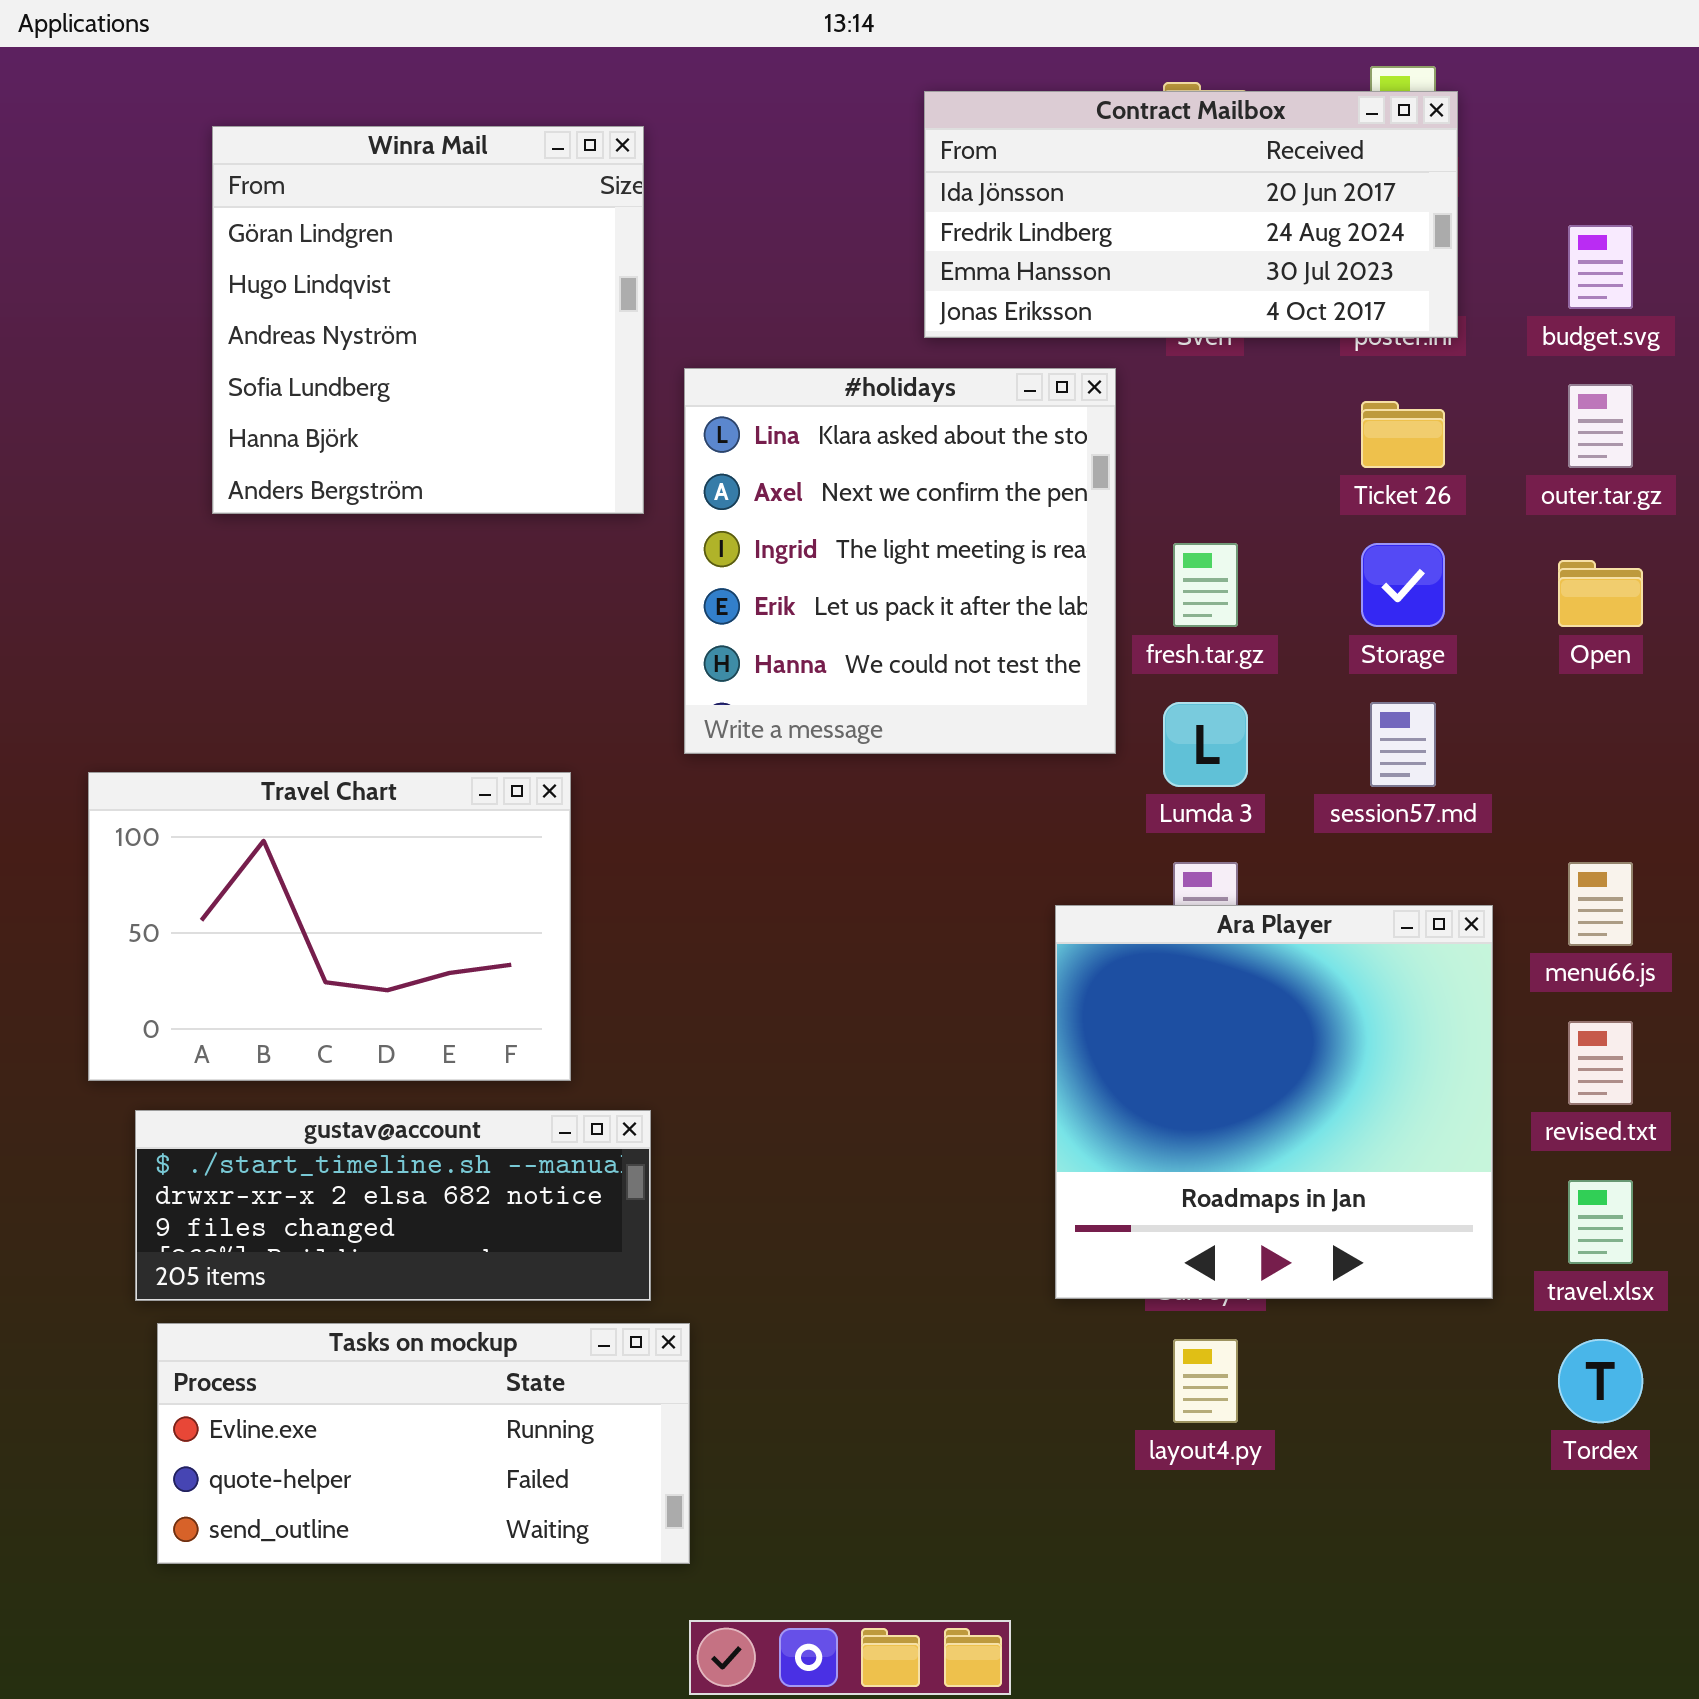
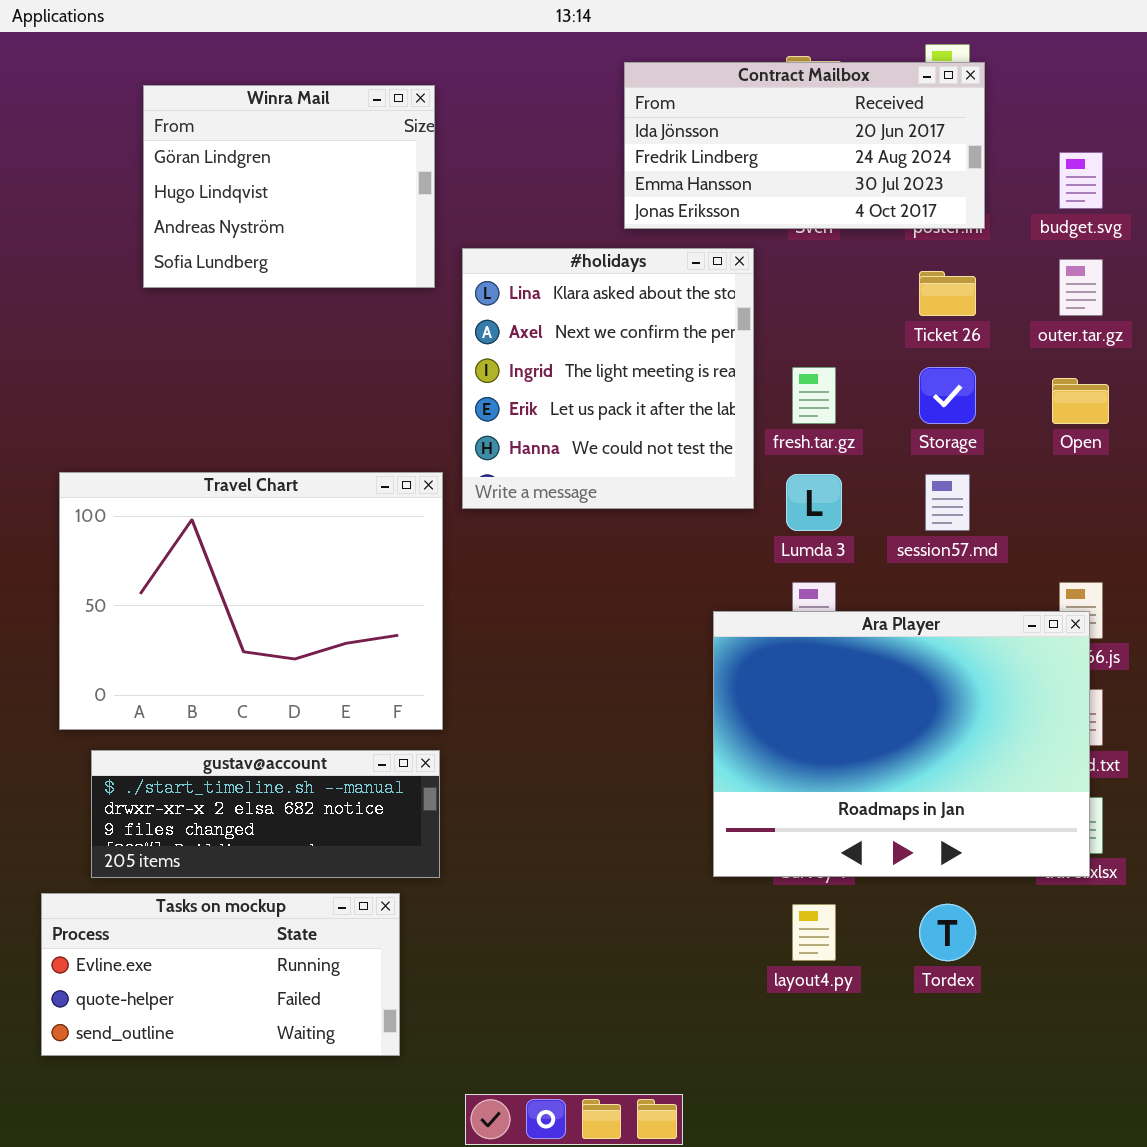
Winra Mail: [212,126,644,514] -> [143,85,435,288], resized
Travel Chart: [88,772,571,1081] -> [59,472,443,730], resized
Ara Player: [1055,905,1493,1299] -> [713,611,1090,877], resized
Tasks on mockup: [157,1323,690,1564] -> [41,893,400,1056], moved
Tordex: [1558,1339,1643,1423] -> [919,904,976,961], moved

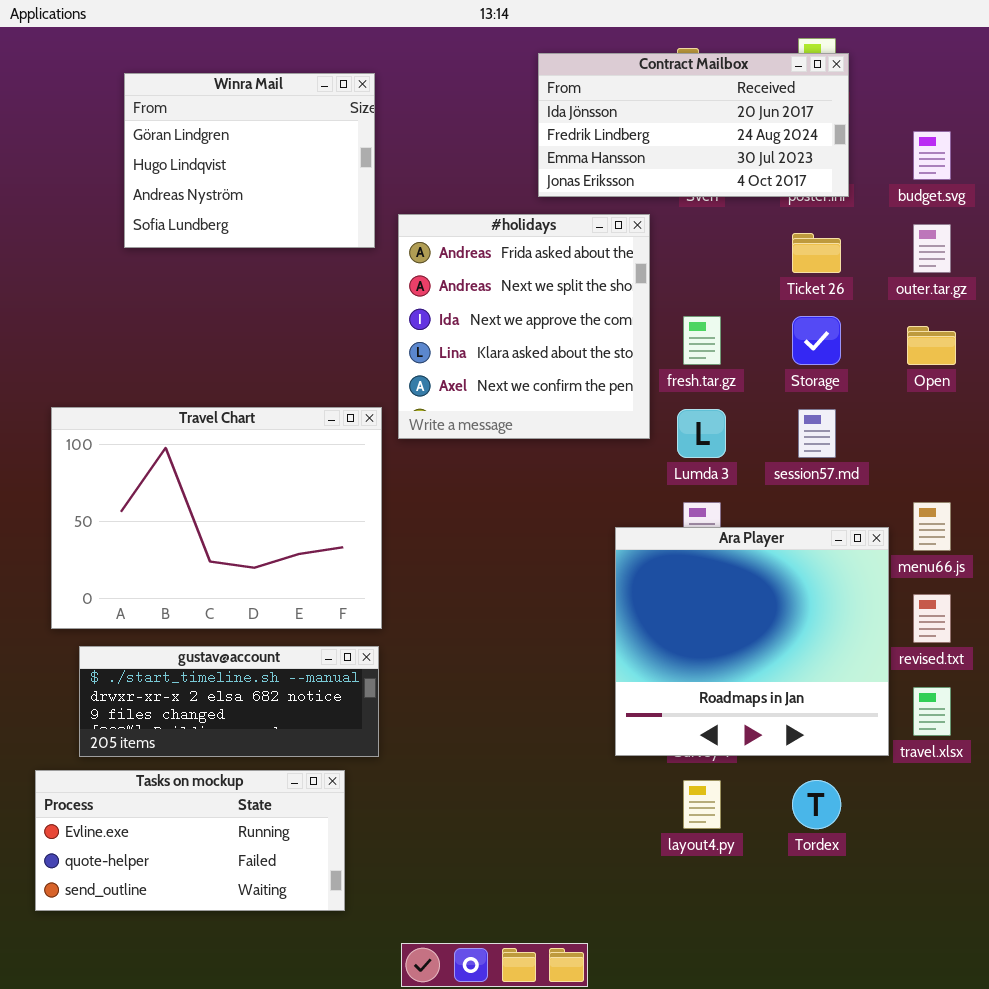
#holidays: [462,248,754,509] -> [398,214,650,439], scrolled up 3 rows
Ara Player: [713,611,1090,877] -> [615,527,889,756], resized

